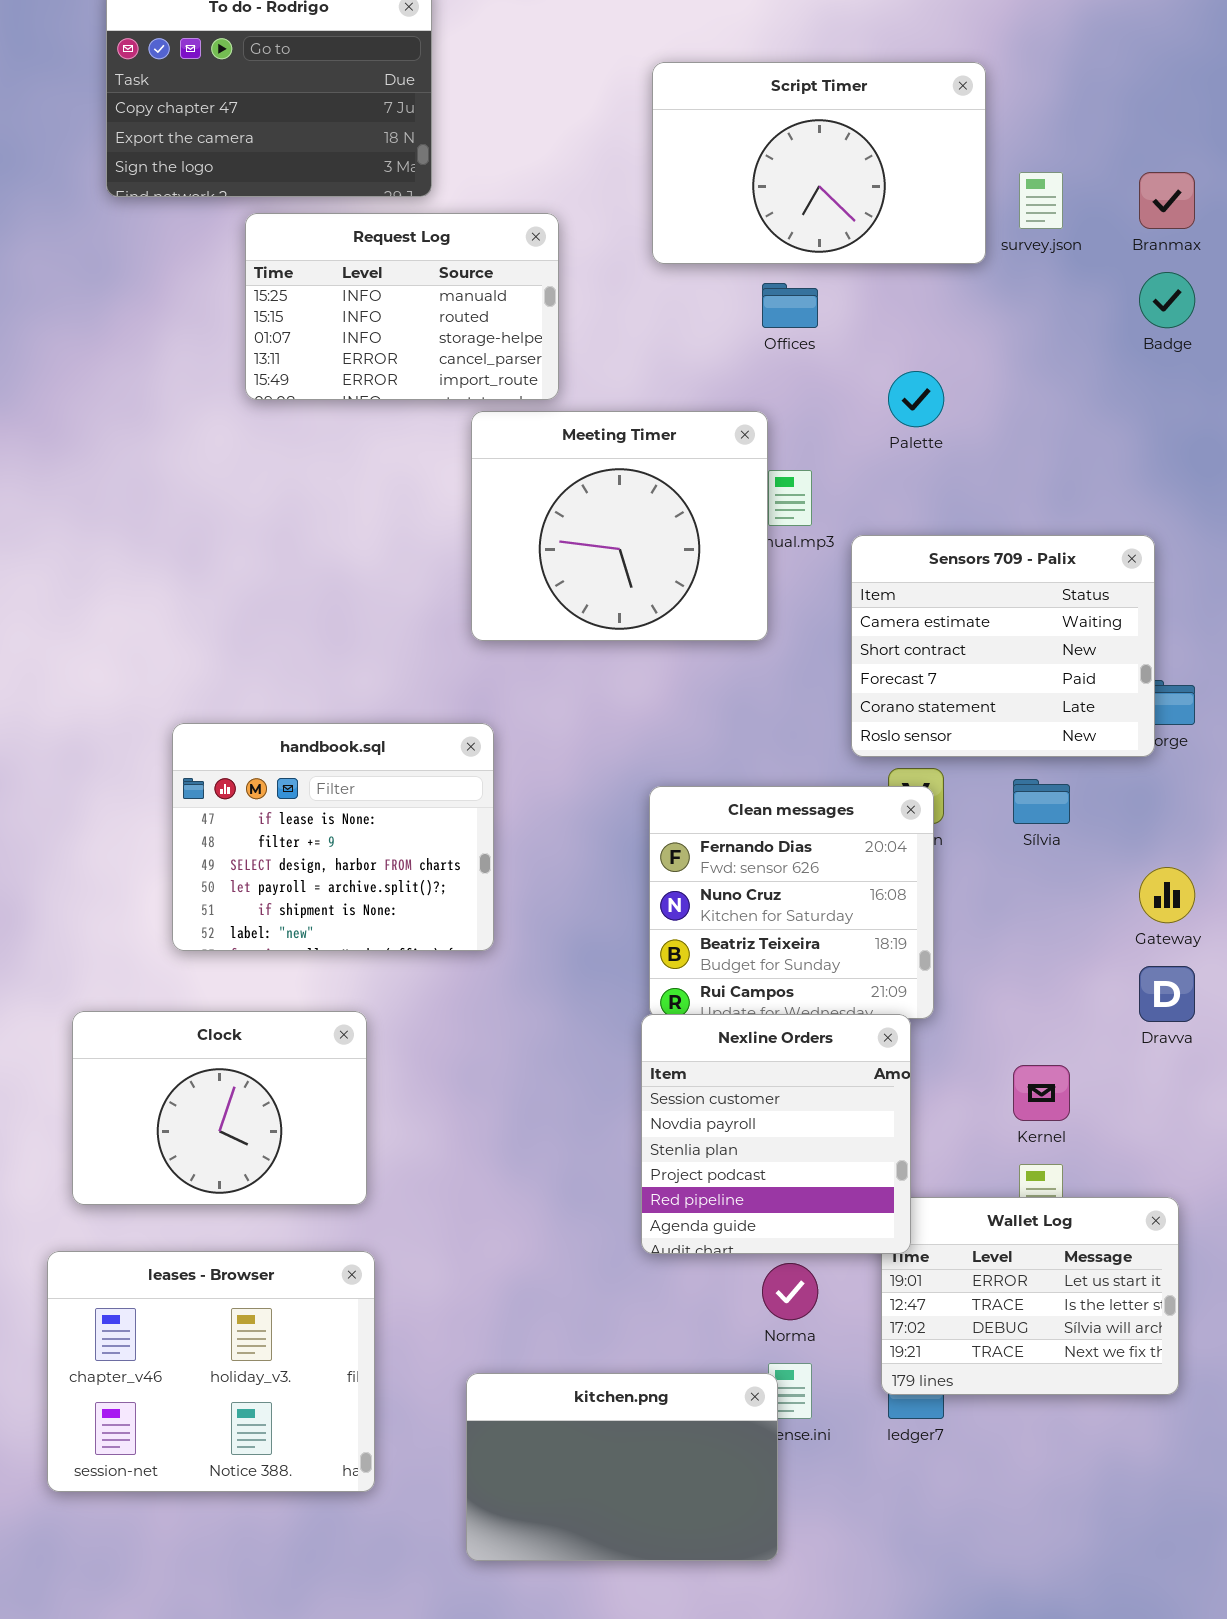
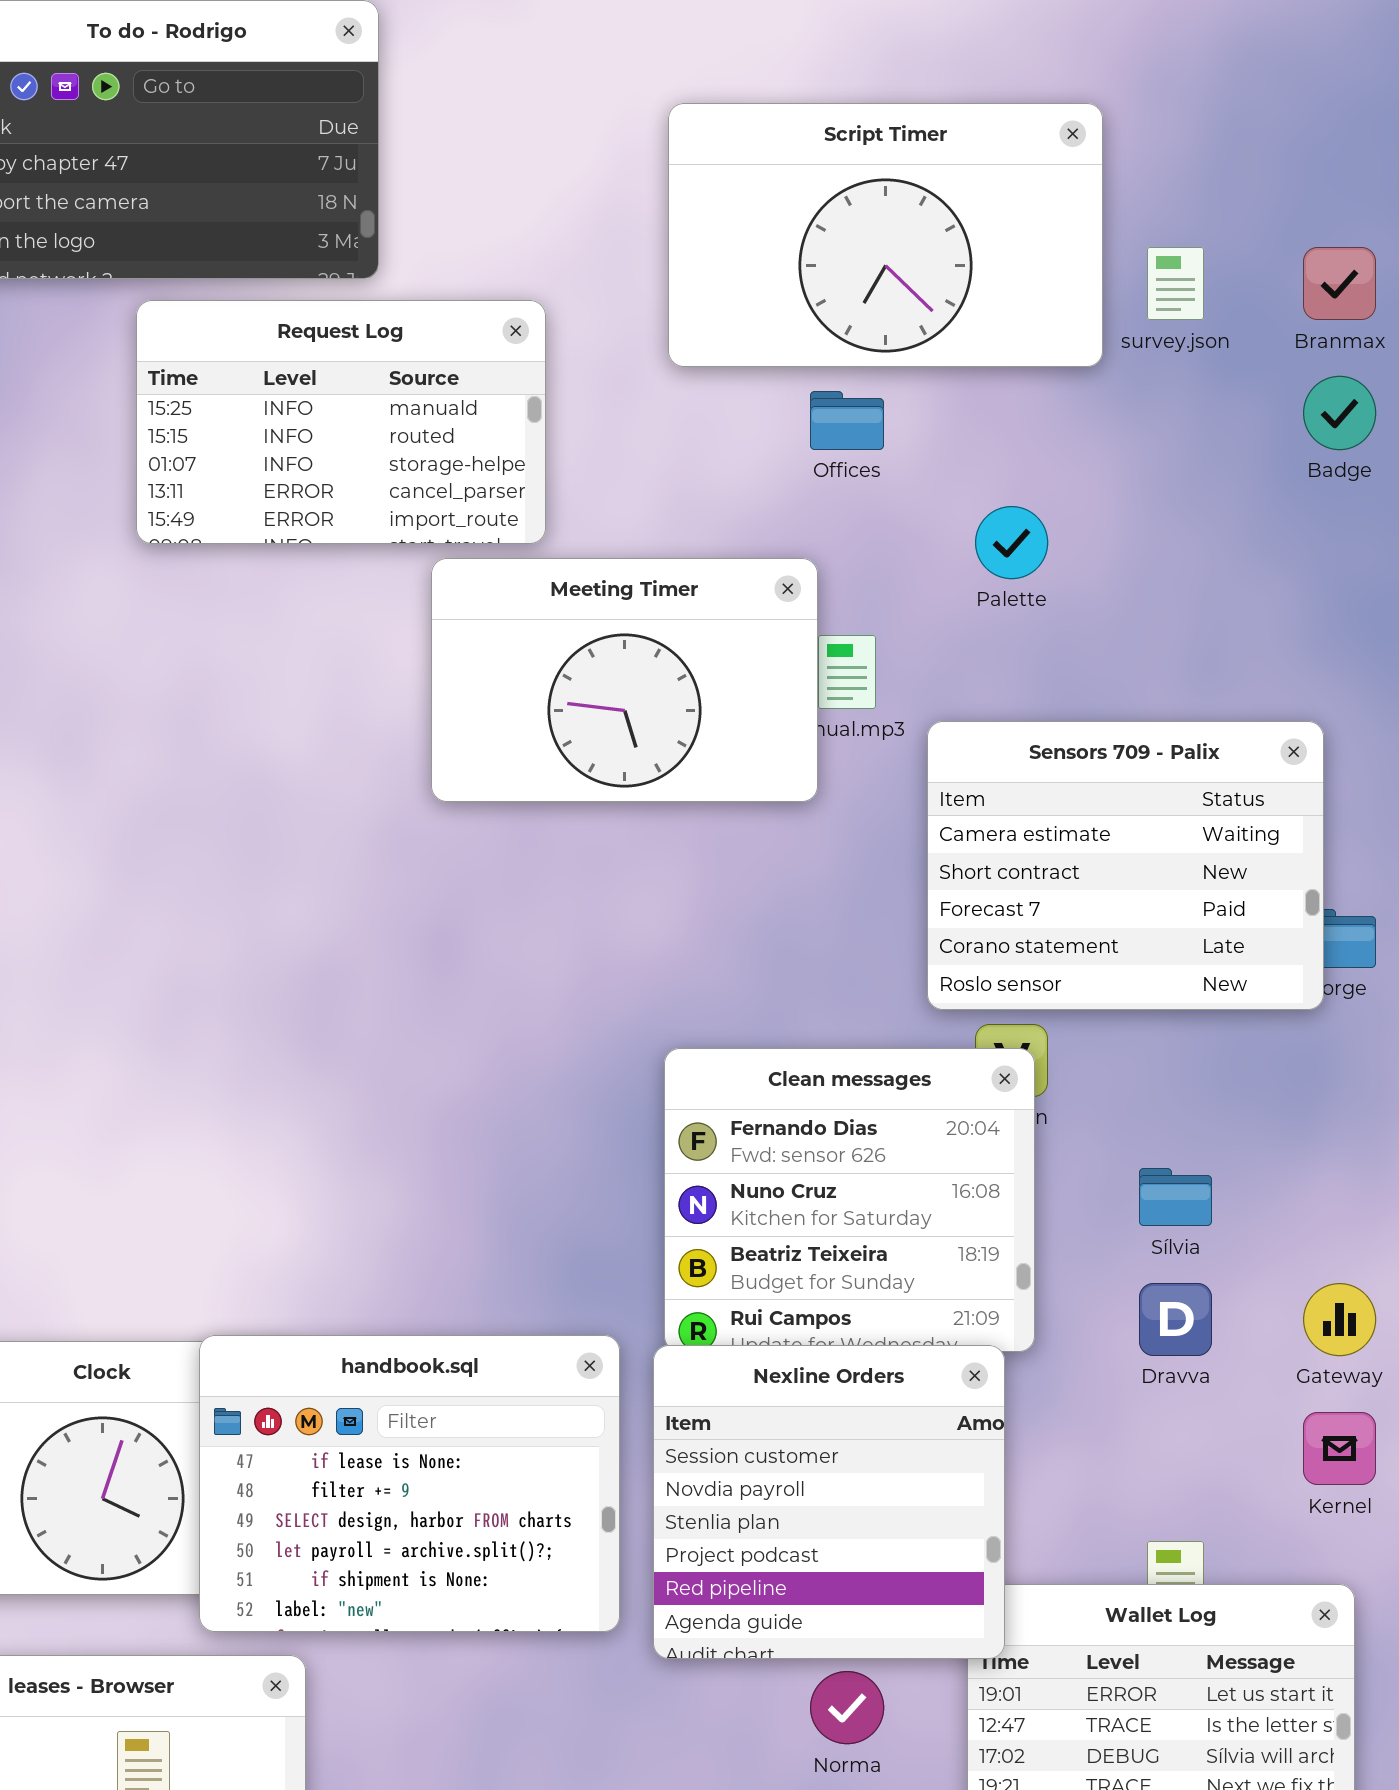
Meeting Timer: [471,411,768,641] -> [431,558,818,802], resized
handbook.sql: [172,723,494,951] -> [199,1335,620,1632], moved
Sílvia: [1013,779,1070,824] -> [1139,1168,1212,1226], moved
Gateway: [1139,867,1195,923] -> [1303,1283,1376,1356], moved
Dravva: [1139,966,1195,1022] -> [1139,1283,1212,1356], moved
Kernel: [1013,1065,1070,1121] -> [1303,1412,1376,1485], moved

